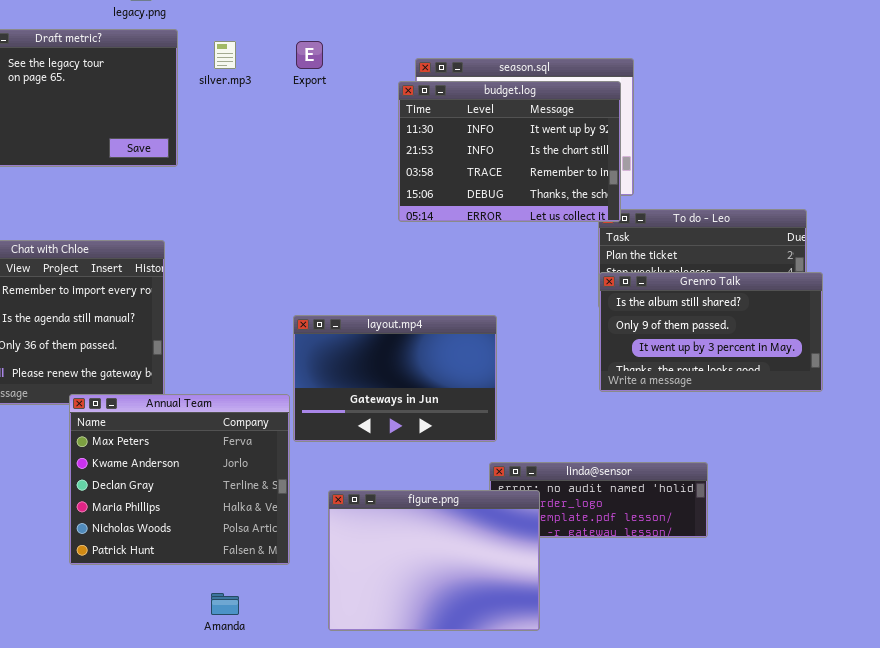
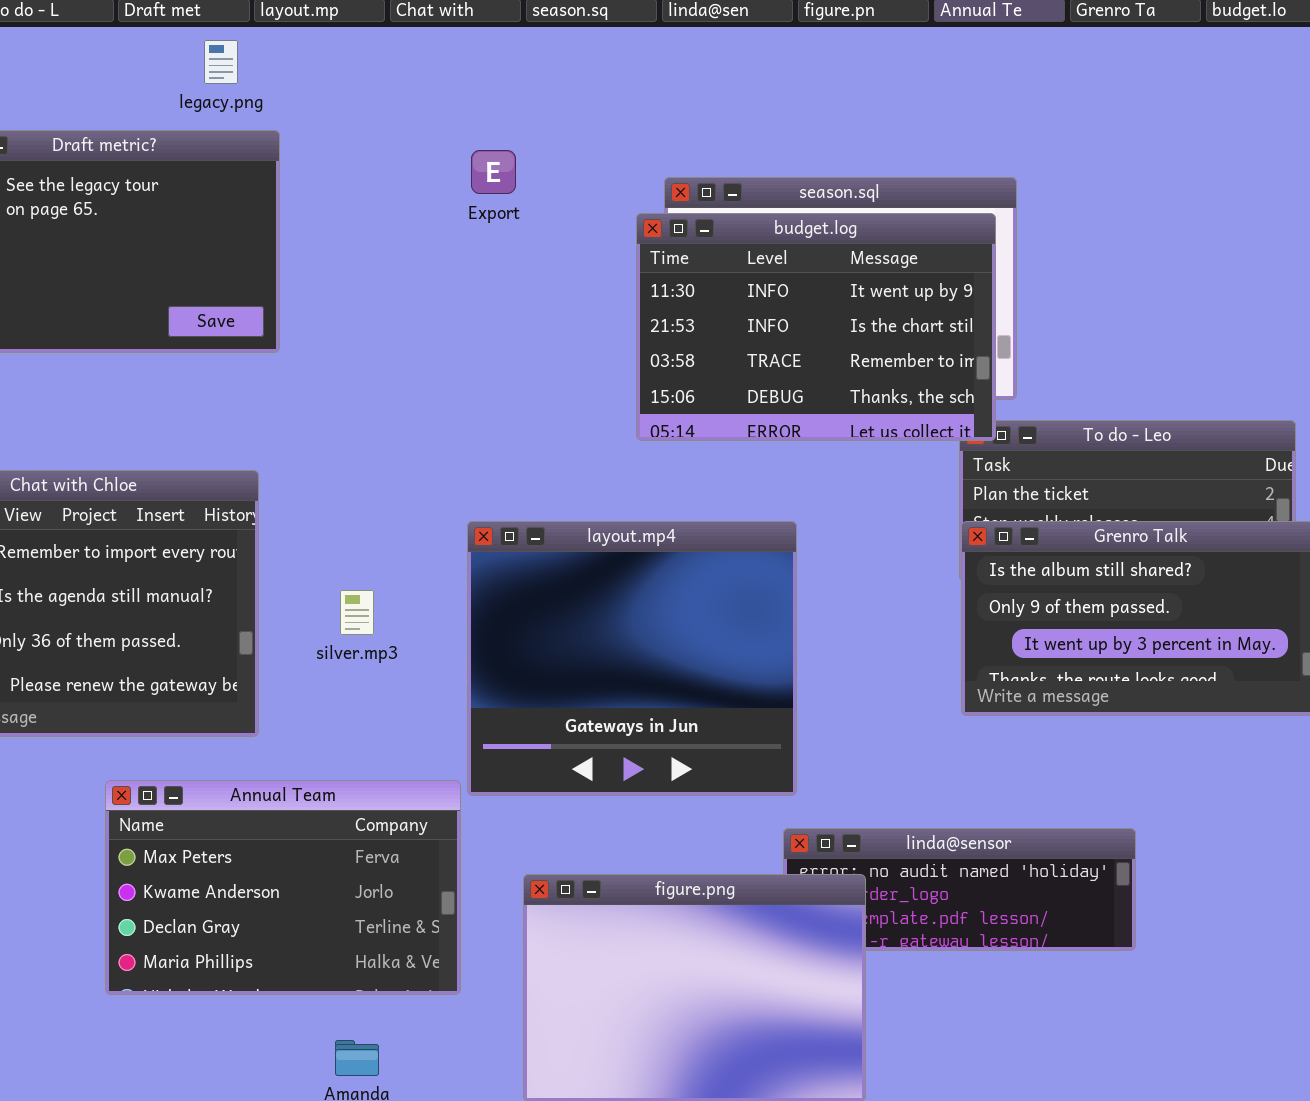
silver.mp3: [214,41,236,69] -> [340,590,374,635], moved
layout.mp4: [293,315,497,442] -> [467,521,797,796], resized
Annual Team: [69,394,290,565] -> [105,780,461,995], resized

